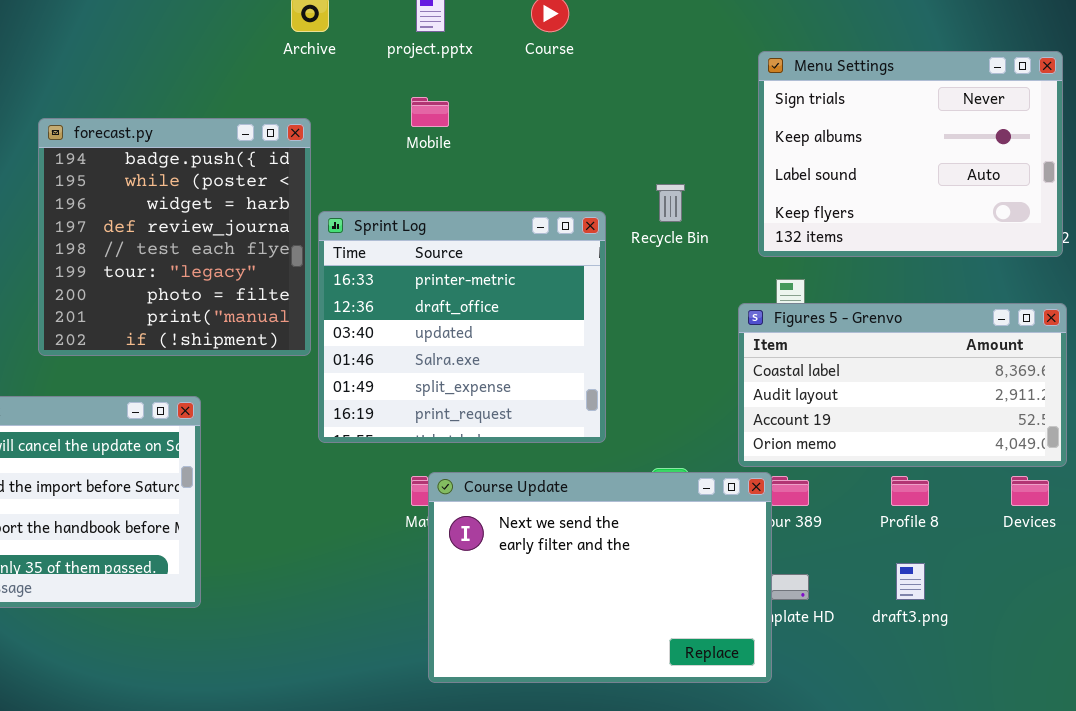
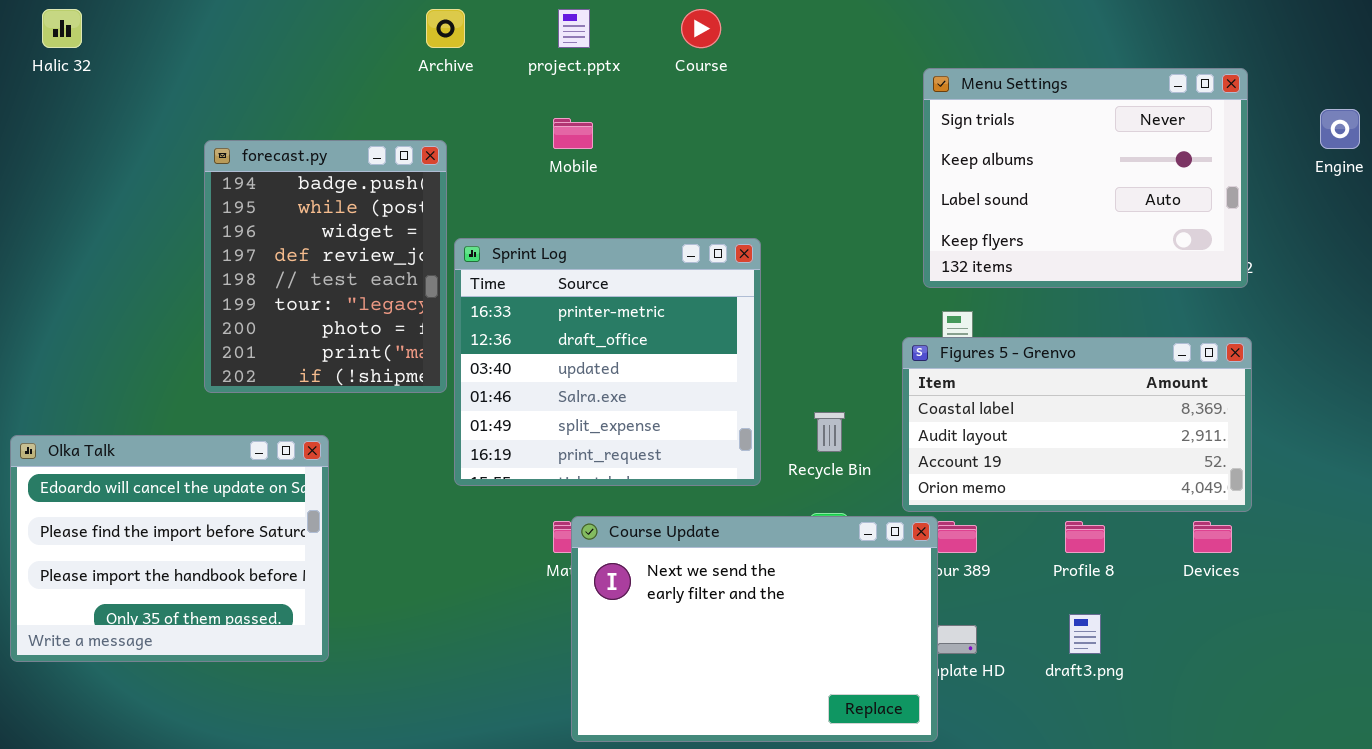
forecast.py: [38,118,311,356] -> [204,140,447,393], resized
Recycle Bin: [656,184,685,222] -> [814,412,845,452], moved

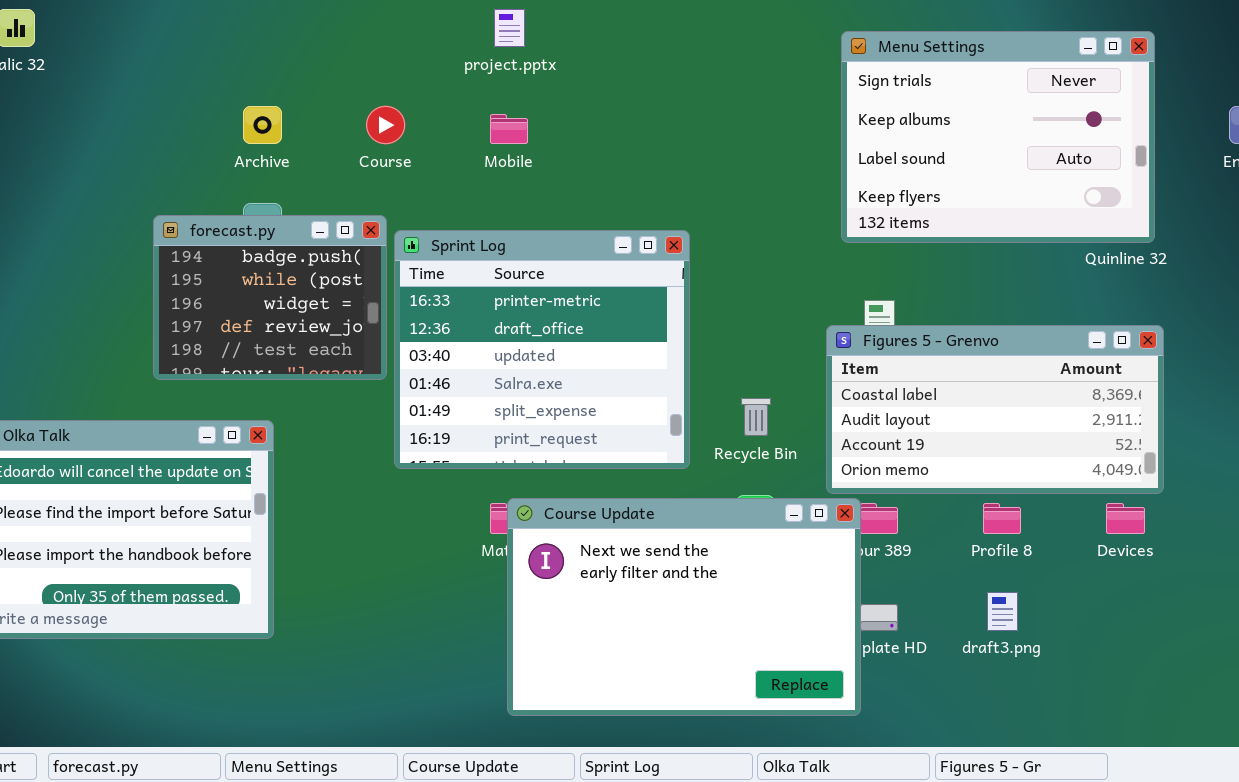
Archive: [426,9,465,48] -> [243,106,282,144], moved
Course: [681,9,721,48] -> [366,106,405,144], moved
Menu Settings: [923,68,1248,288] -> [841,31,1155,243], moved
forecast.py: [204,140,447,393] -> [153,215,387,380], resized

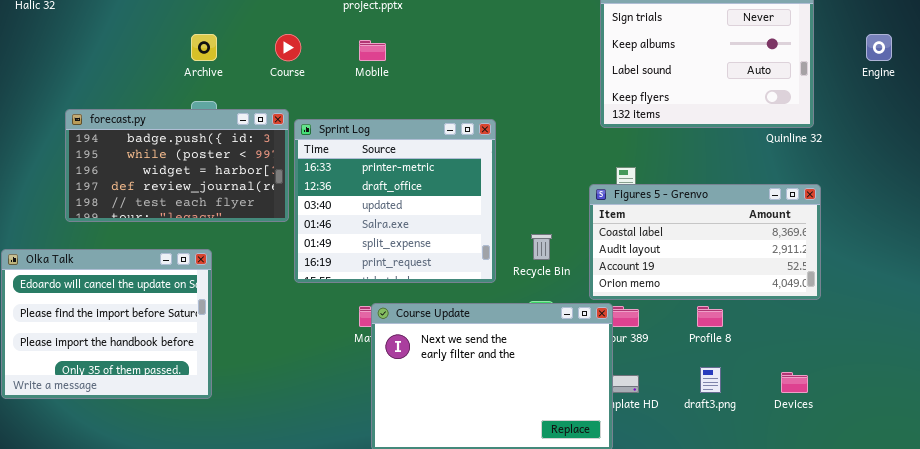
forecast.py: [153,215,387,380] -> [65,109,289,222], resized
Devices: [1106,503,1145,534] -> [781,372,808,393], moved

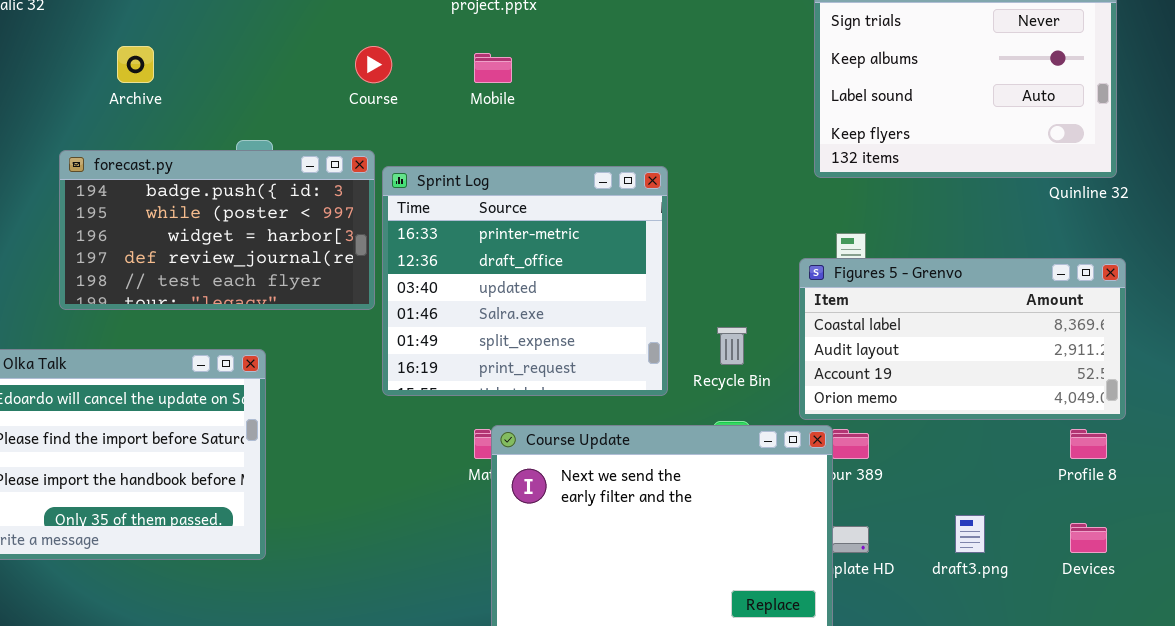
Archive: [191,34,217,61] -> [117,46,154,83], moved
Profile 8: [697,306,723,327] -> [1070,429,1107,459], moved

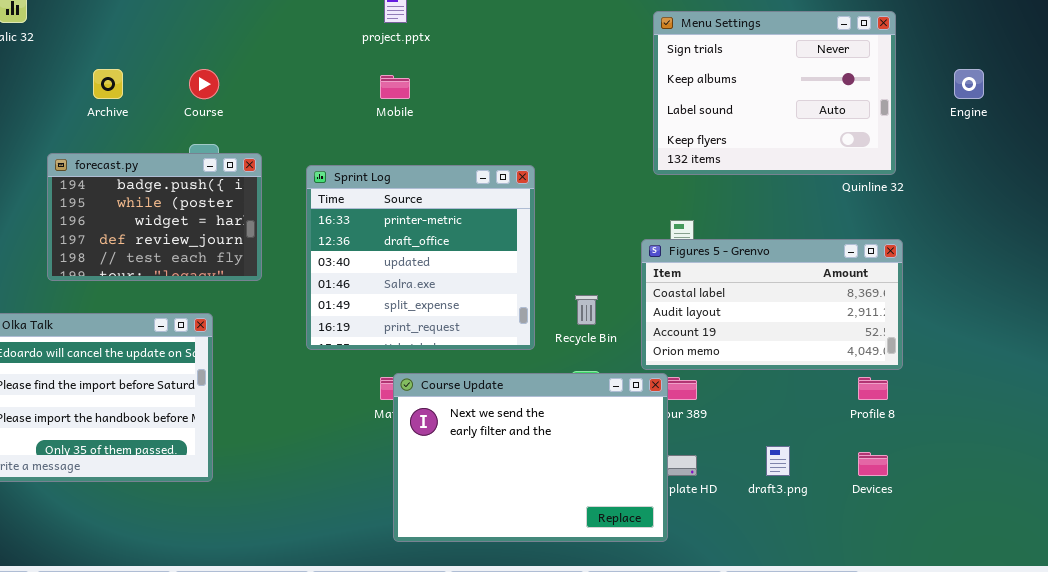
Course: [355,46,392,83] -> [189,69,219,99], moved
forecast.py: [59,150,375,310] -> [47,153,262,281], resized

